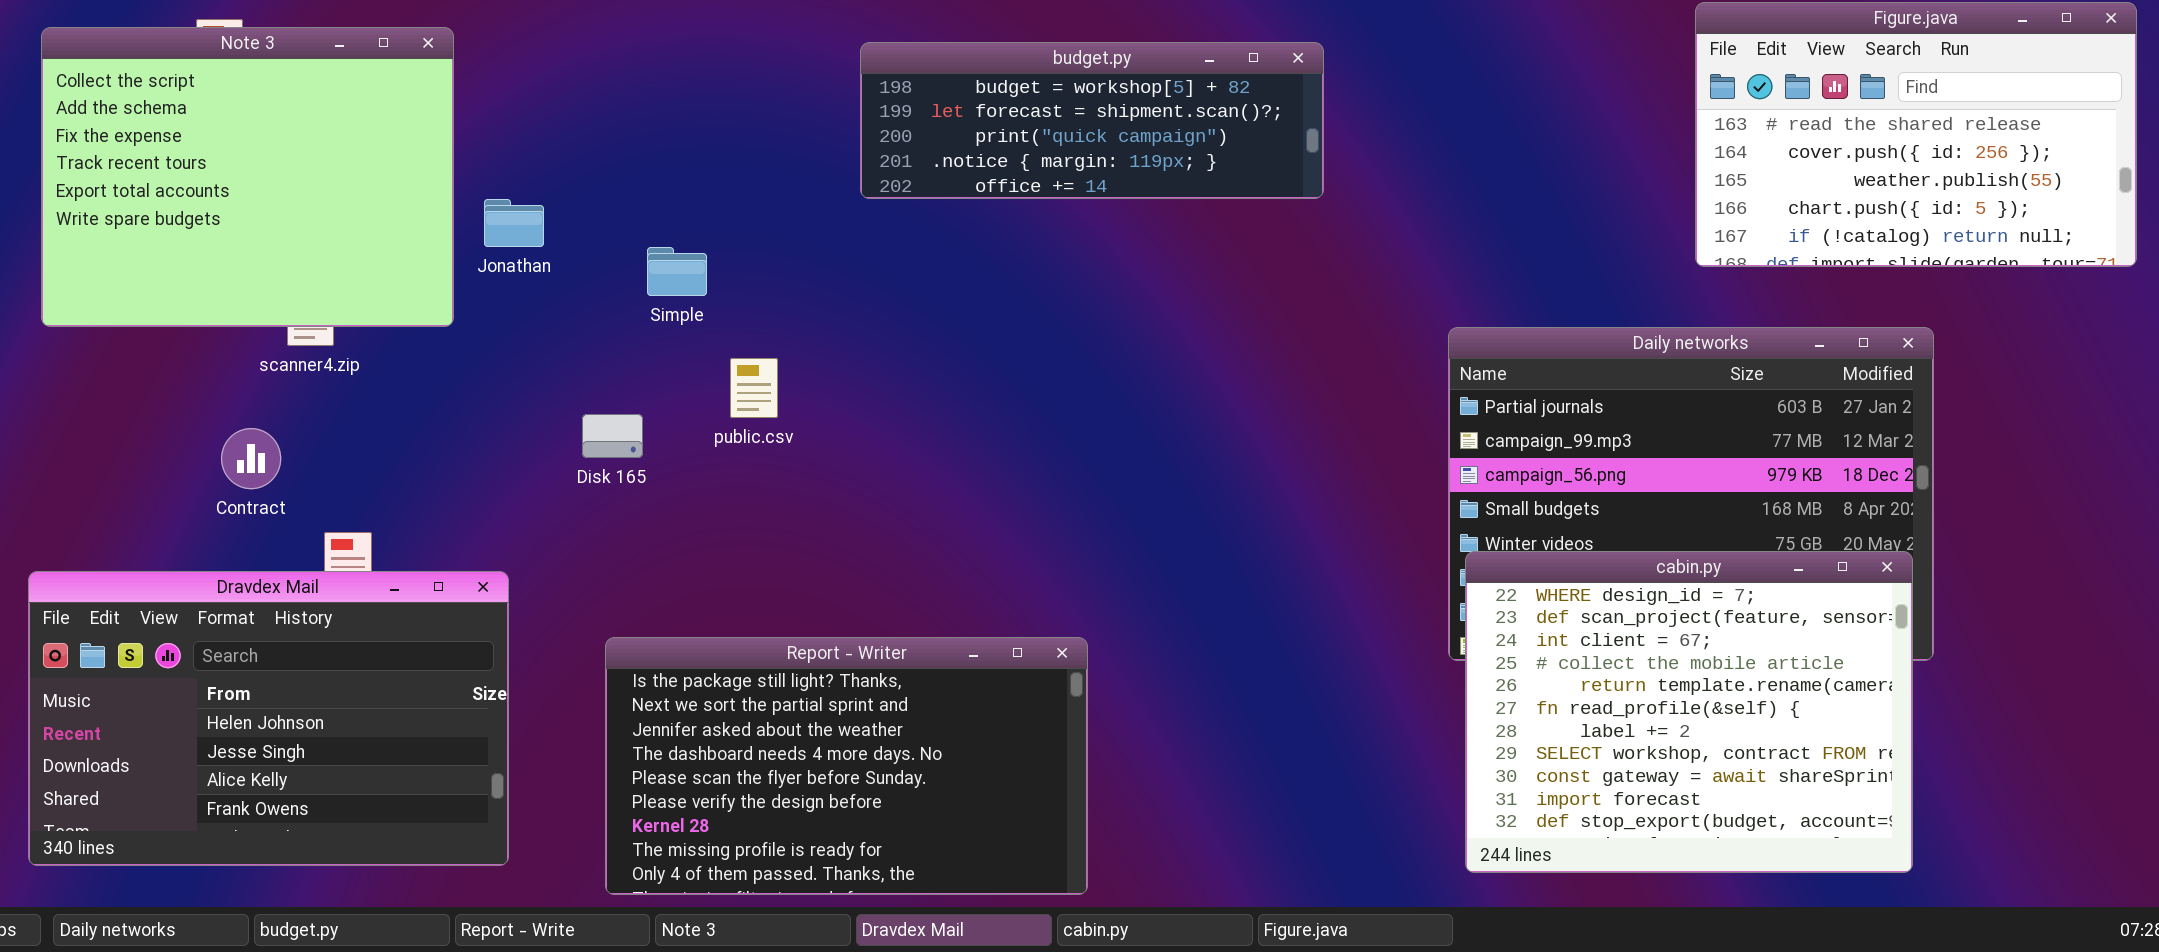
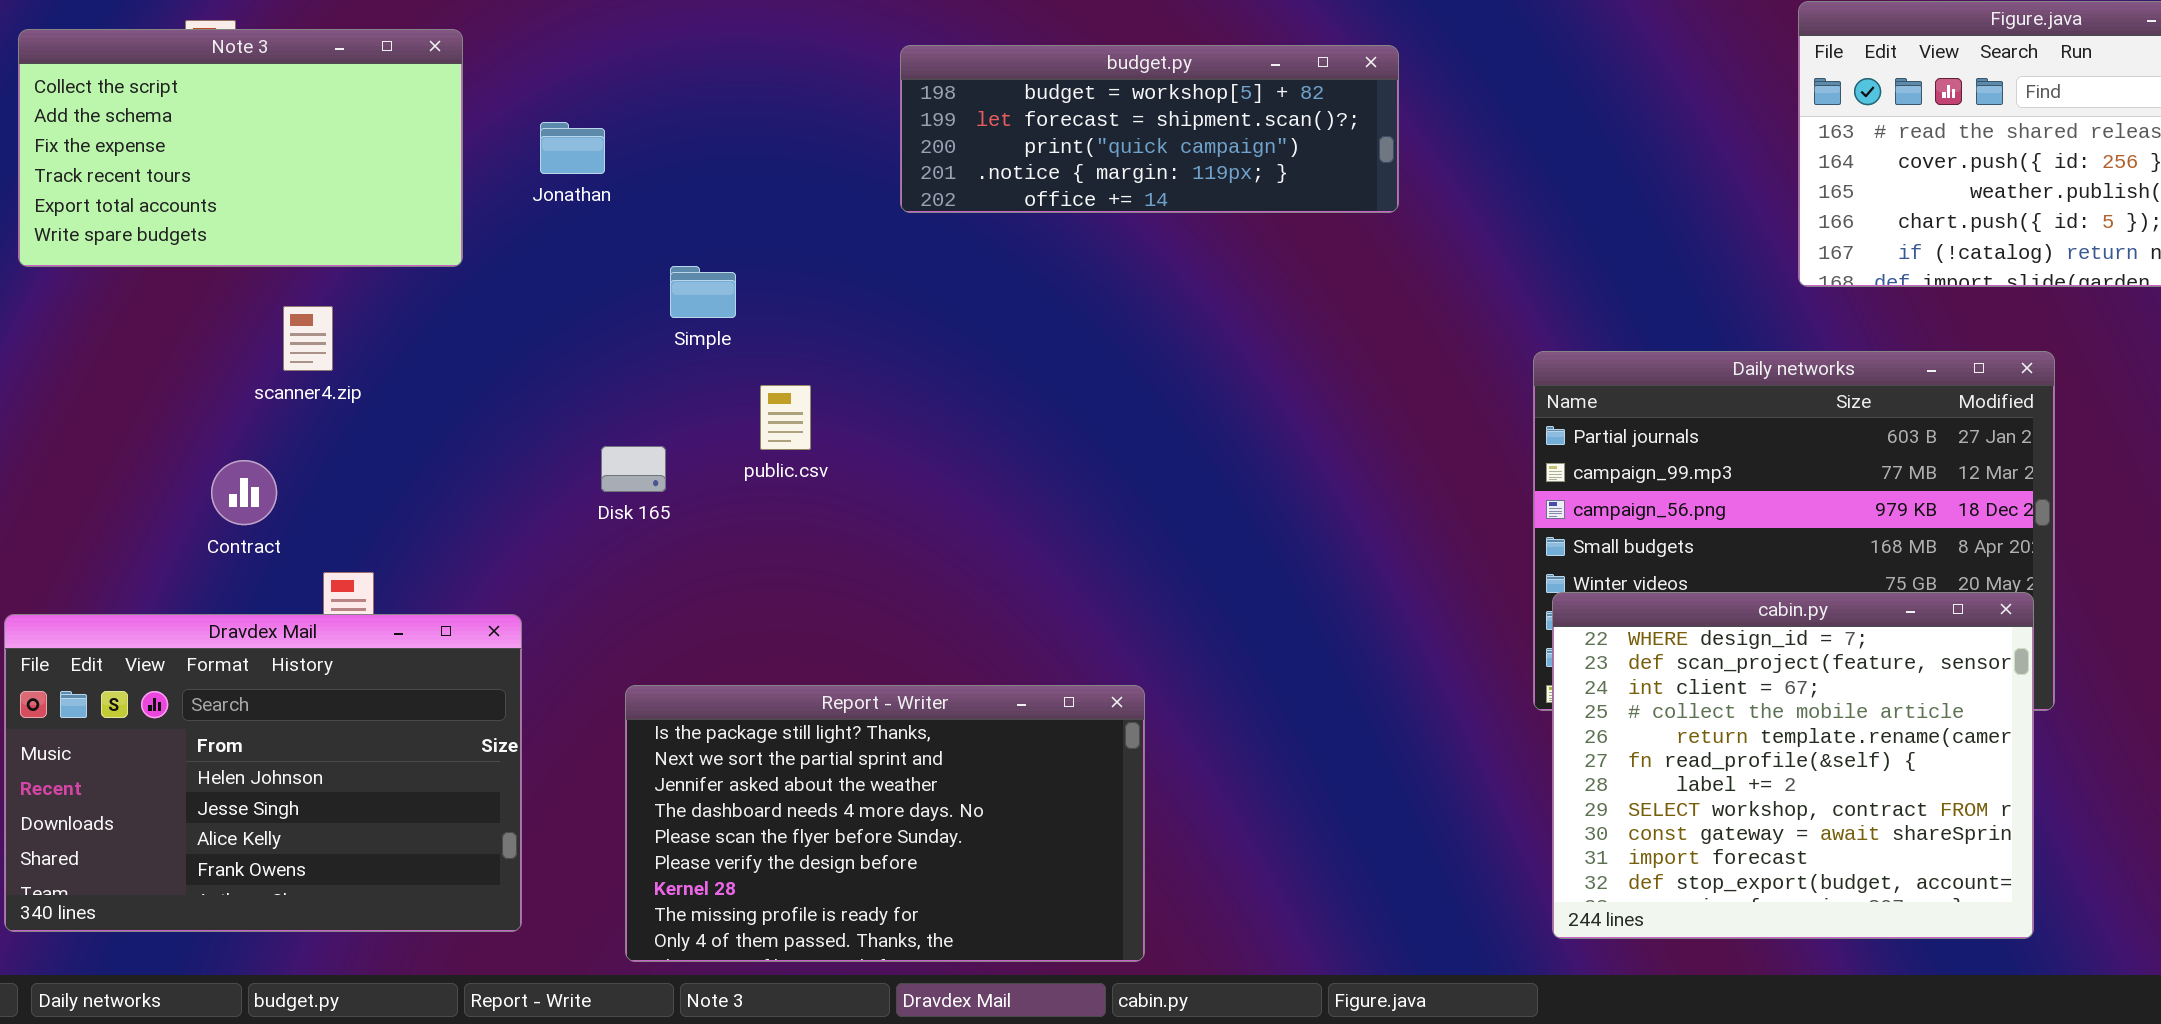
Note 3: [41,27,454,327] -> [18,29,463,267], resized
Jonathan: [484,199,544,247] -> [540,122,605,174], moved

